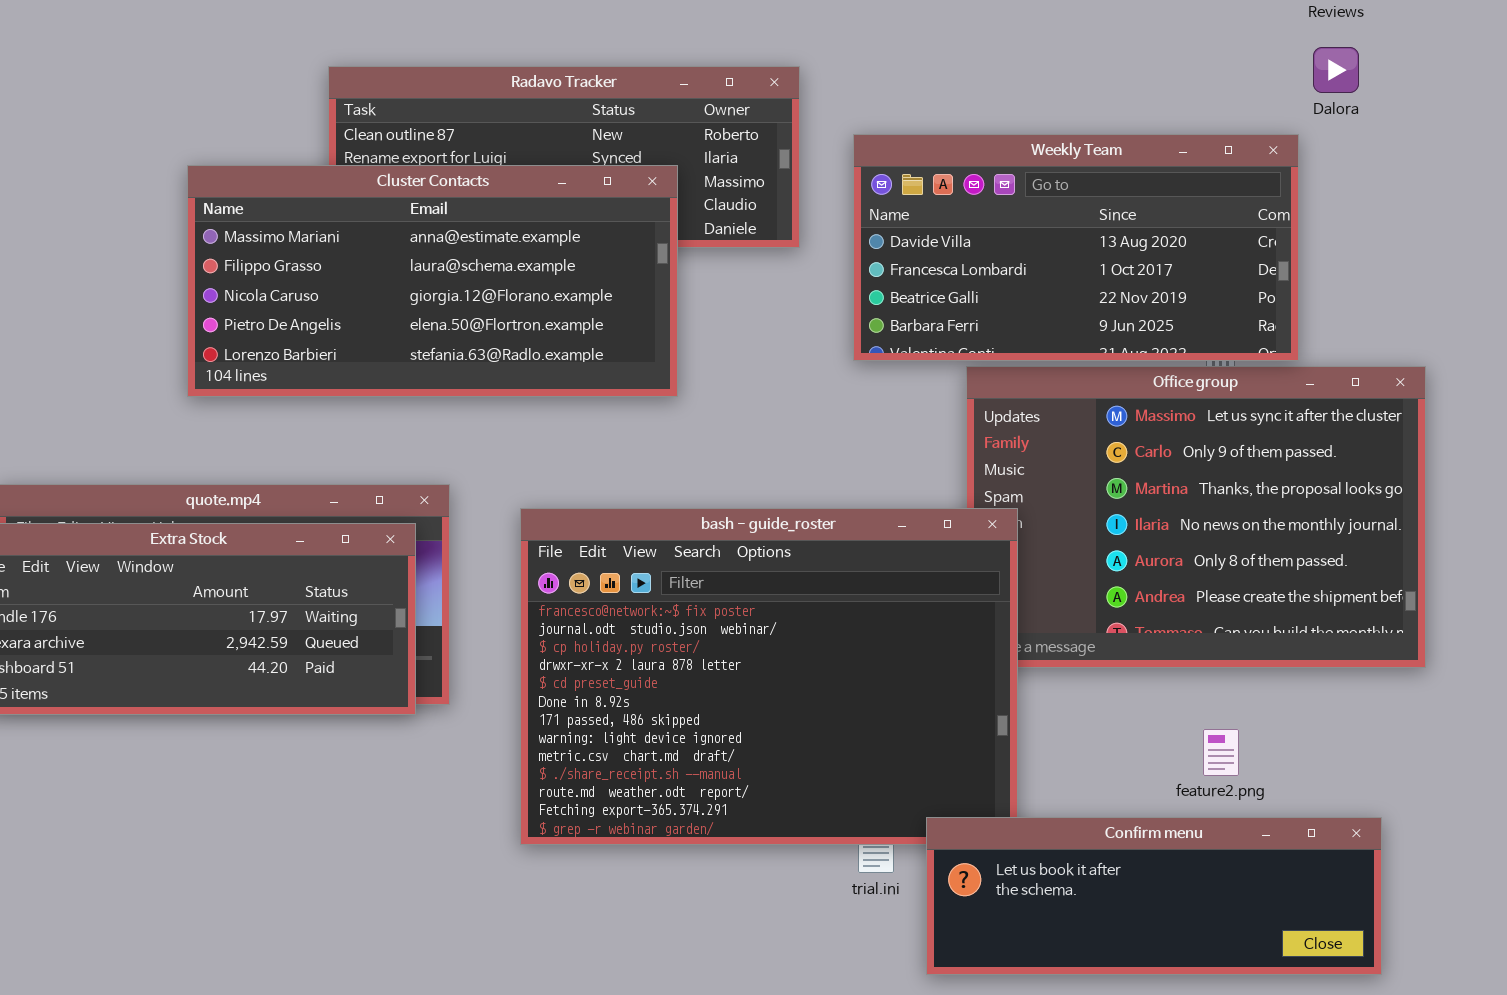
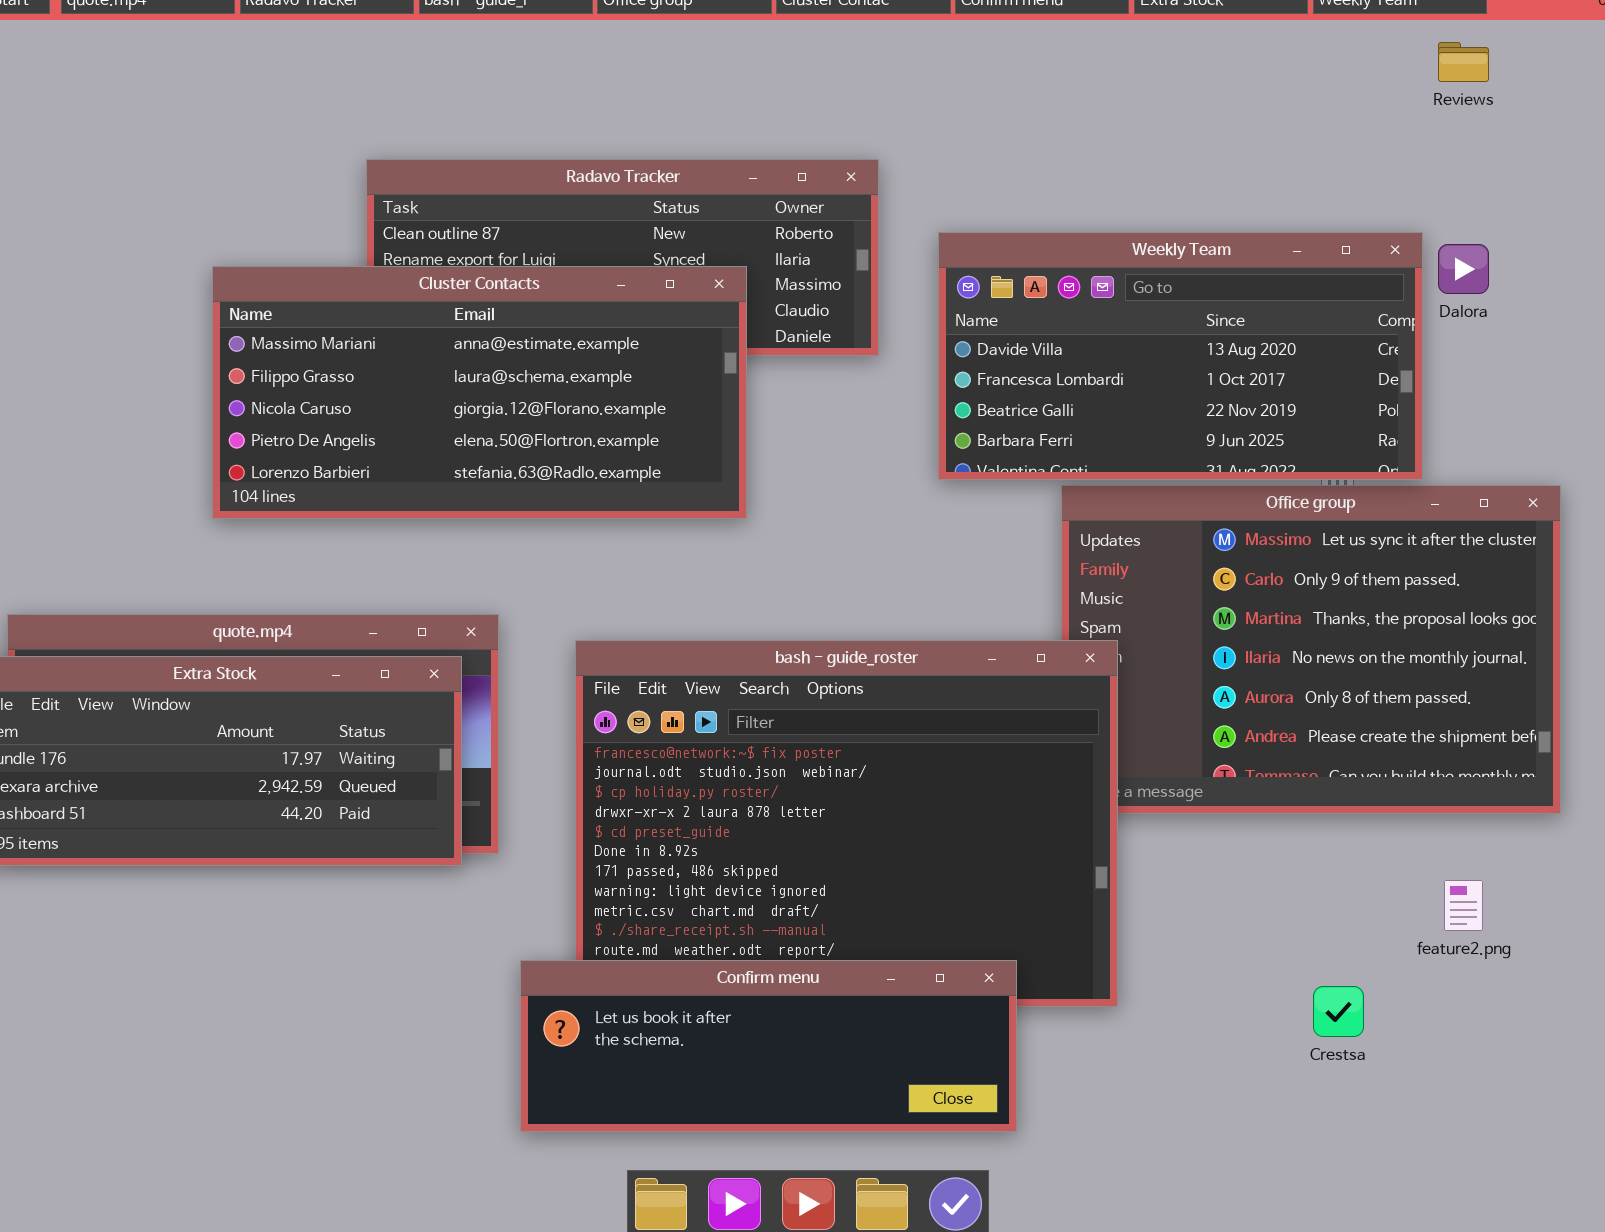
Dalora: [1313,47,1359,93] -> [1438,244,1489,294], moved
feature2.png: [1203,729,1239,776] -> [1444,880,1483,931], moved
Confirm menu: [926,817,1382,975] -> [520,960,1017,1132], moved

